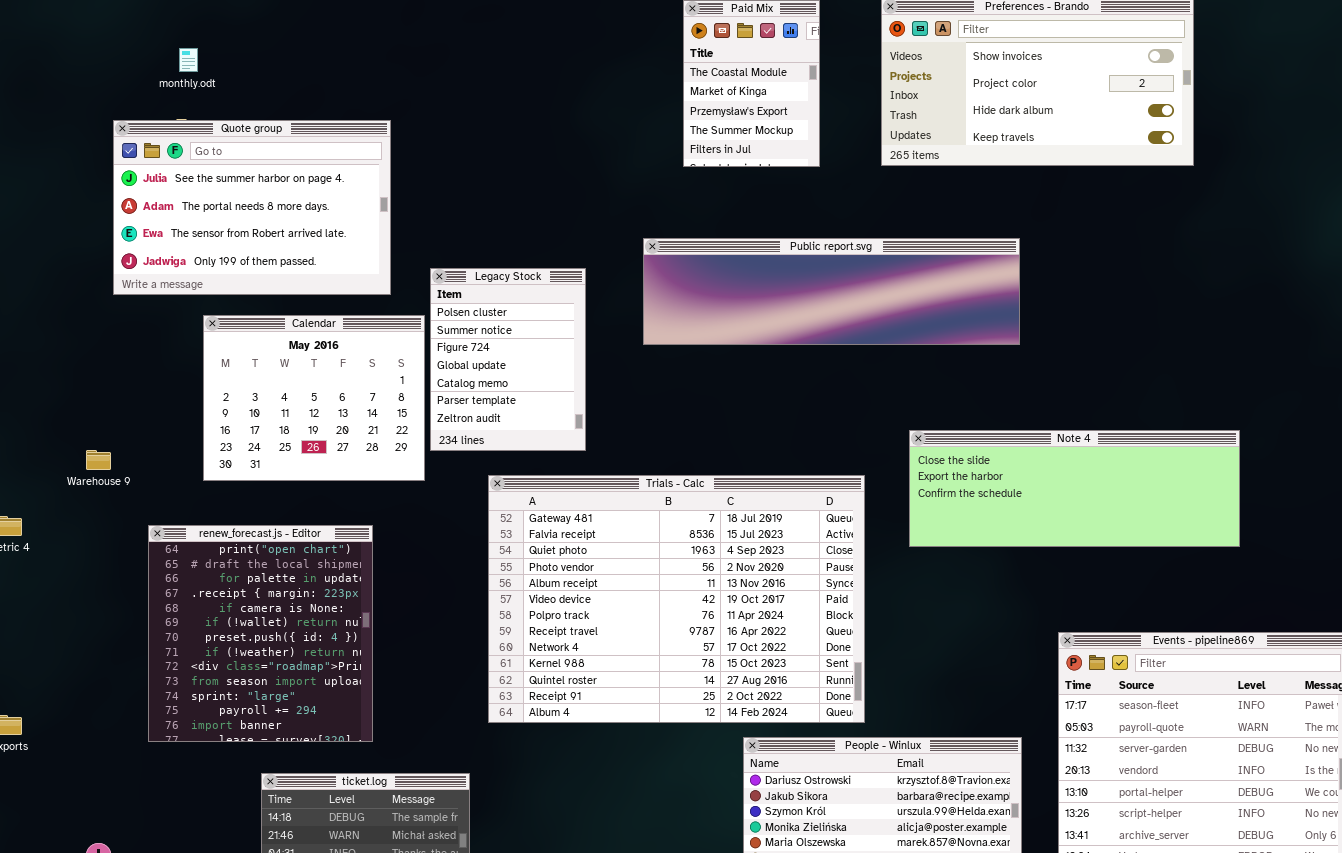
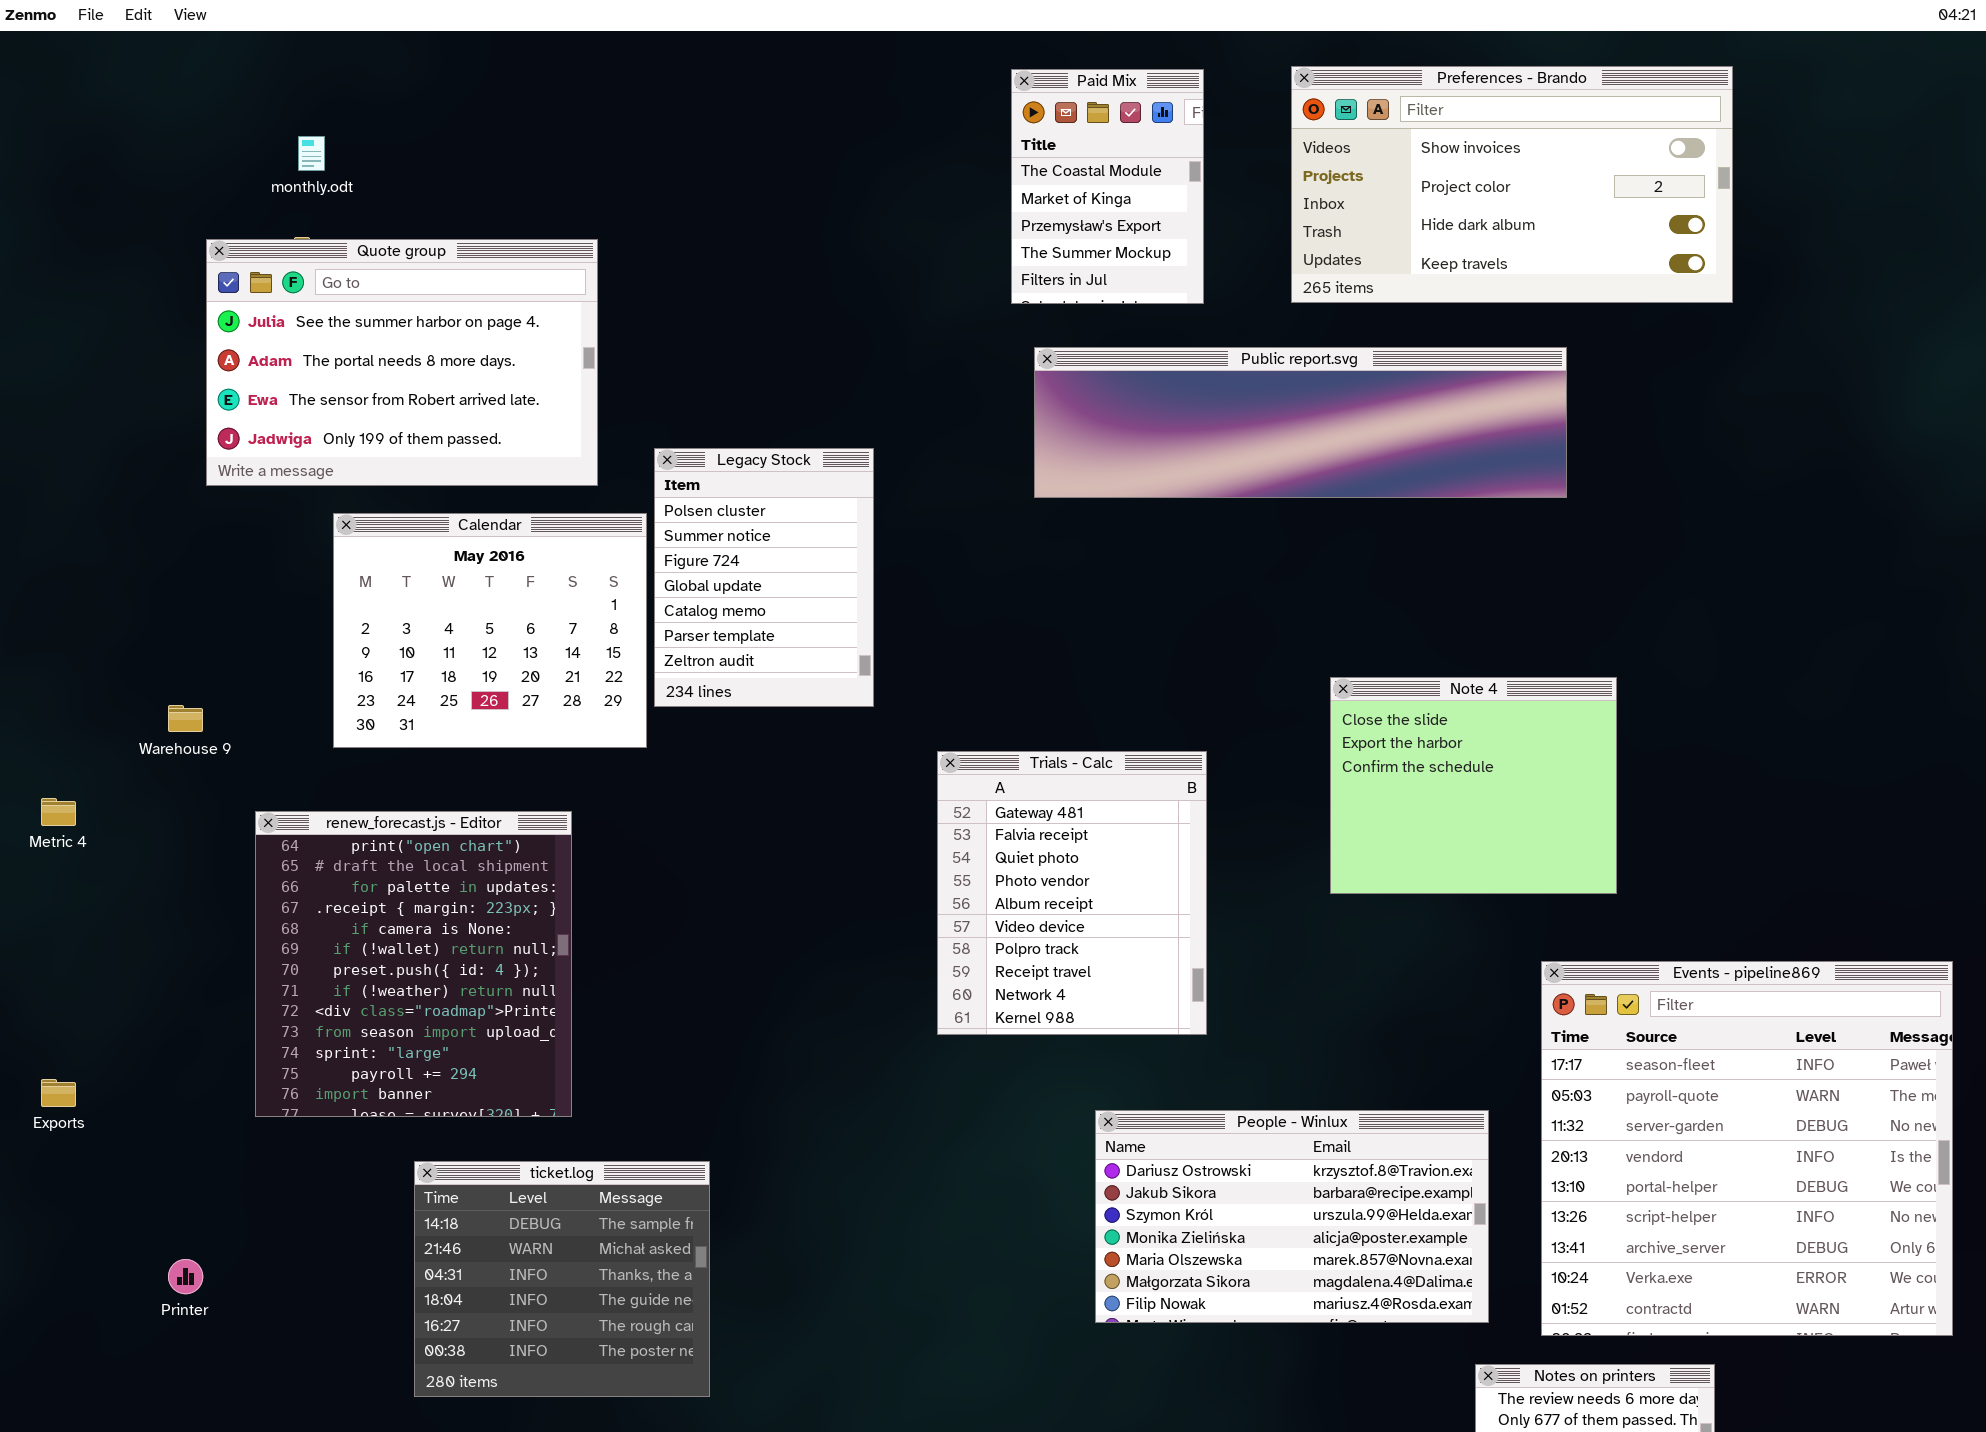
Public report.svg: [643,238,1020,345] -> [1034,347,1567,498], moved
Note 4: [909,430,1240,547] -> [1330,677,1617,894], resized
Trials - Calc: [488,475,865,723] -> [937,751,1207,1035], moved, resized

